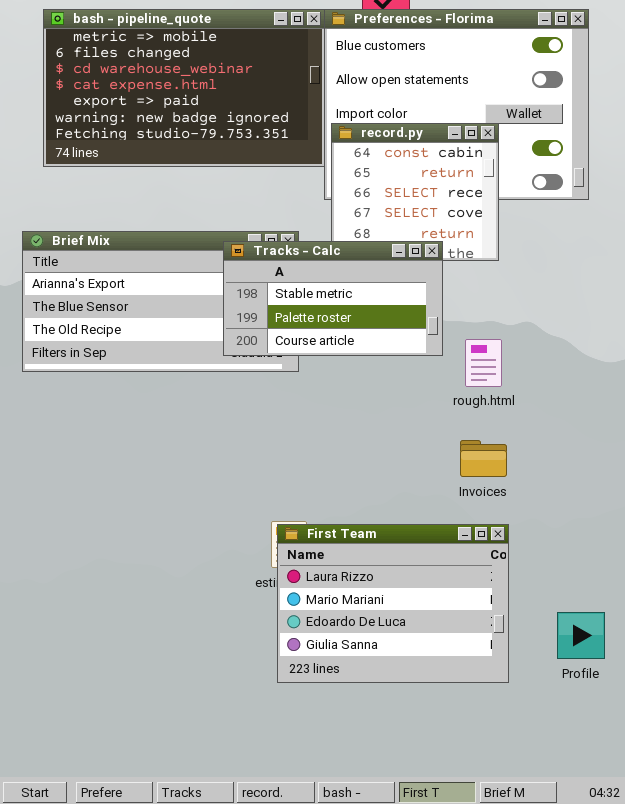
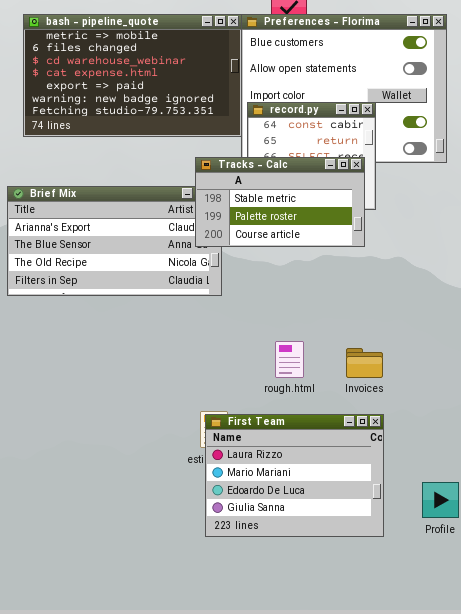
Tracks - Calc: [223,241,443,356] -> [195,157,365,247], moved
rough.html: [465,339,502,387] -> [275,341,304,378], moved

